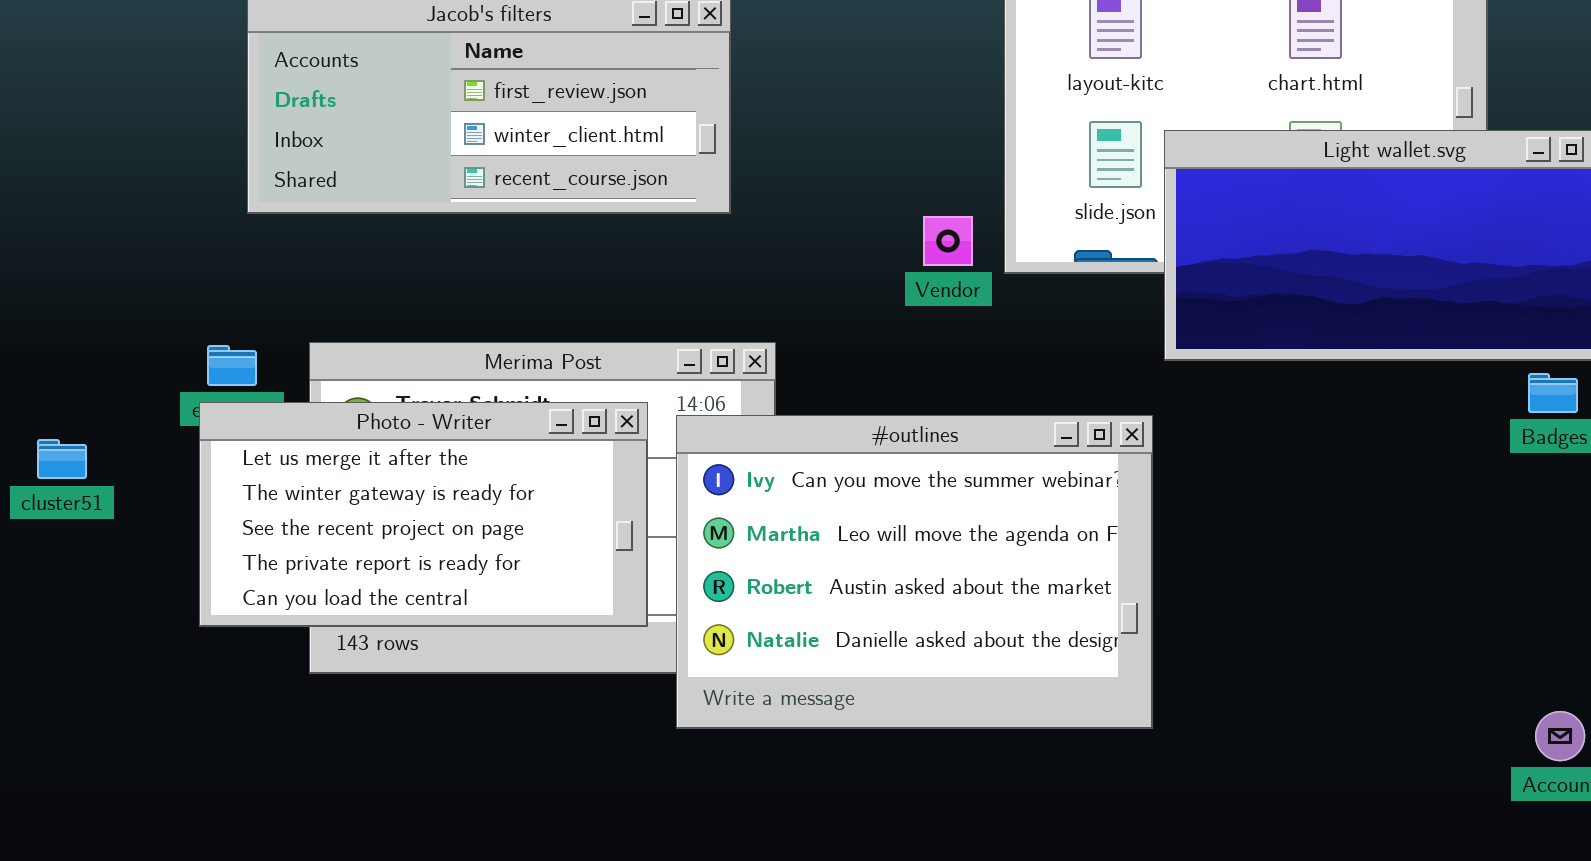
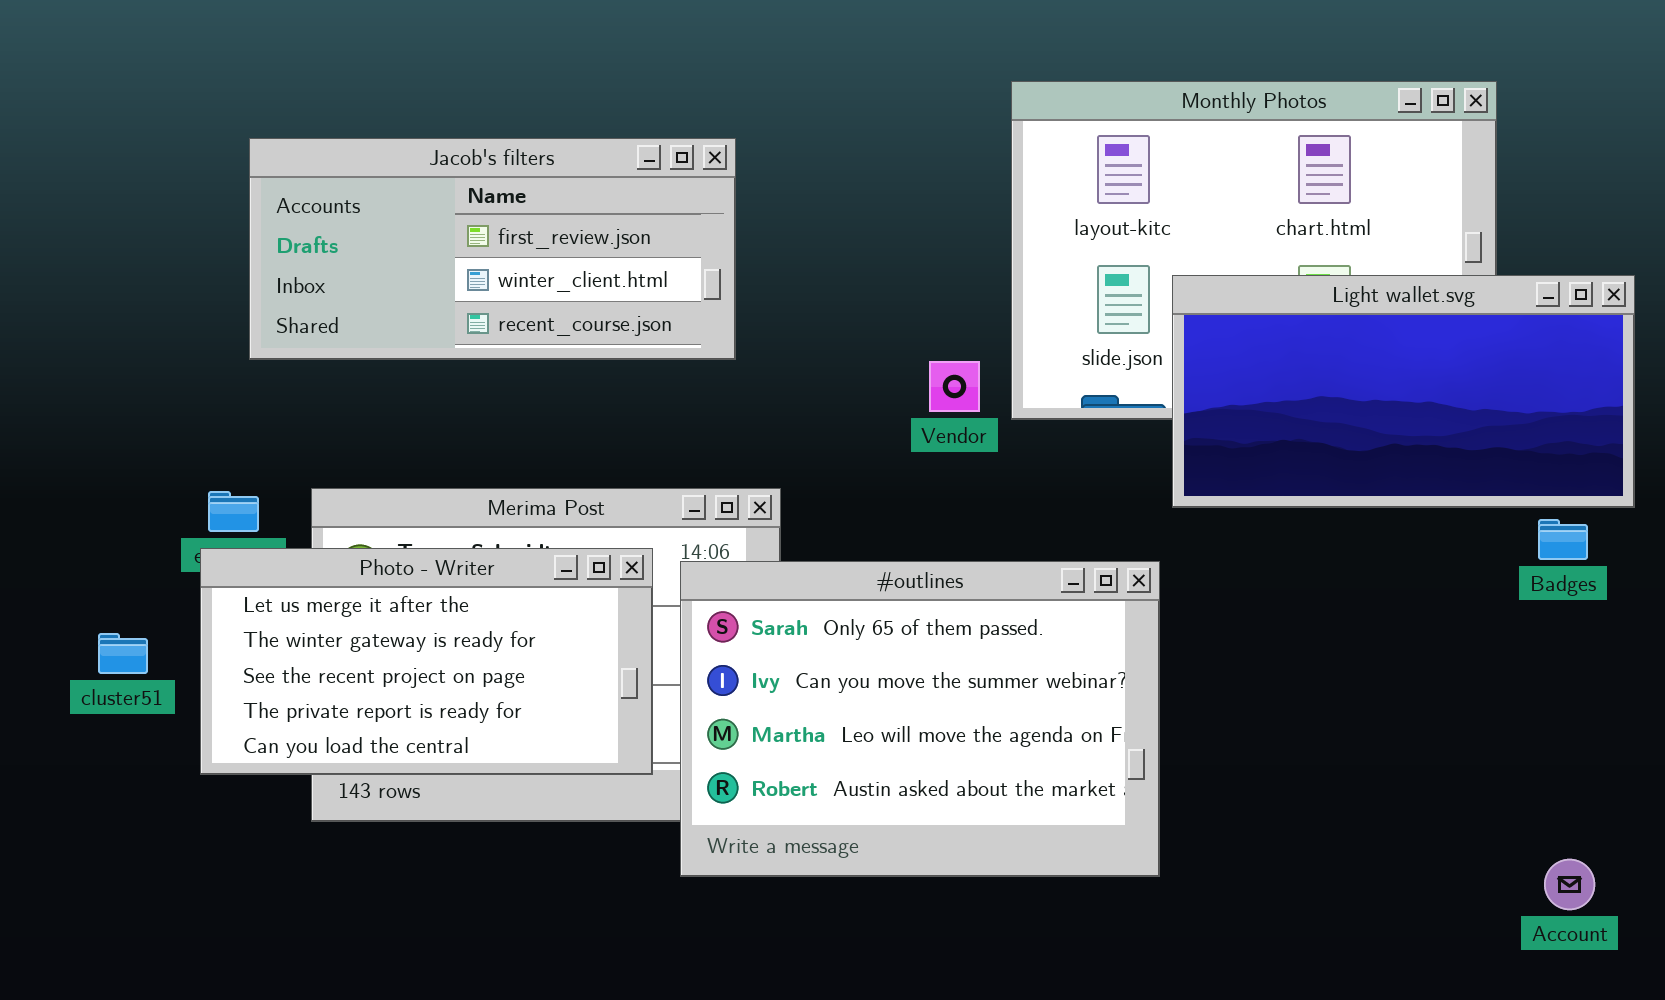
#outlines: [676,415,1153,729] -> [680,561,1160,877], scrolled up 1 row
cluster51: [37,439,87,479] -> [98,633,148,674], moved

